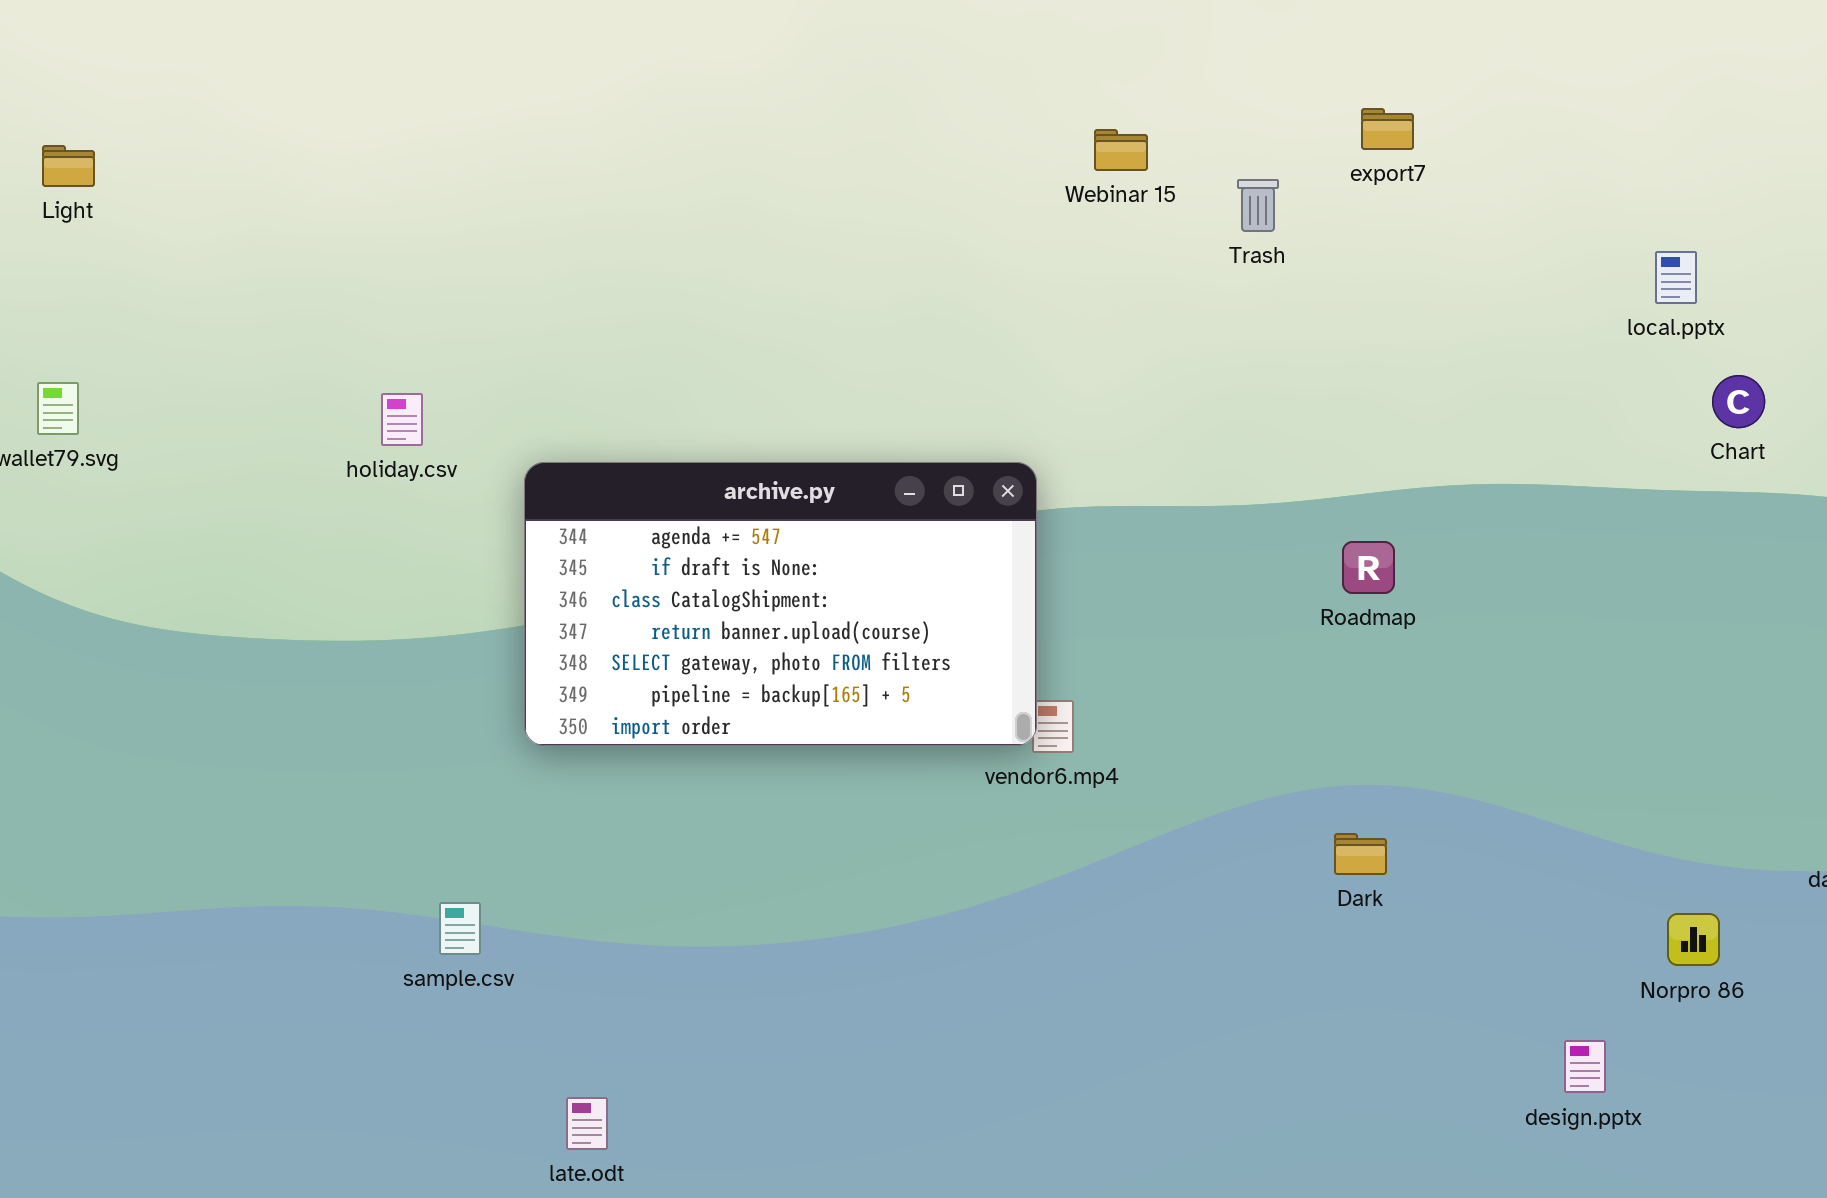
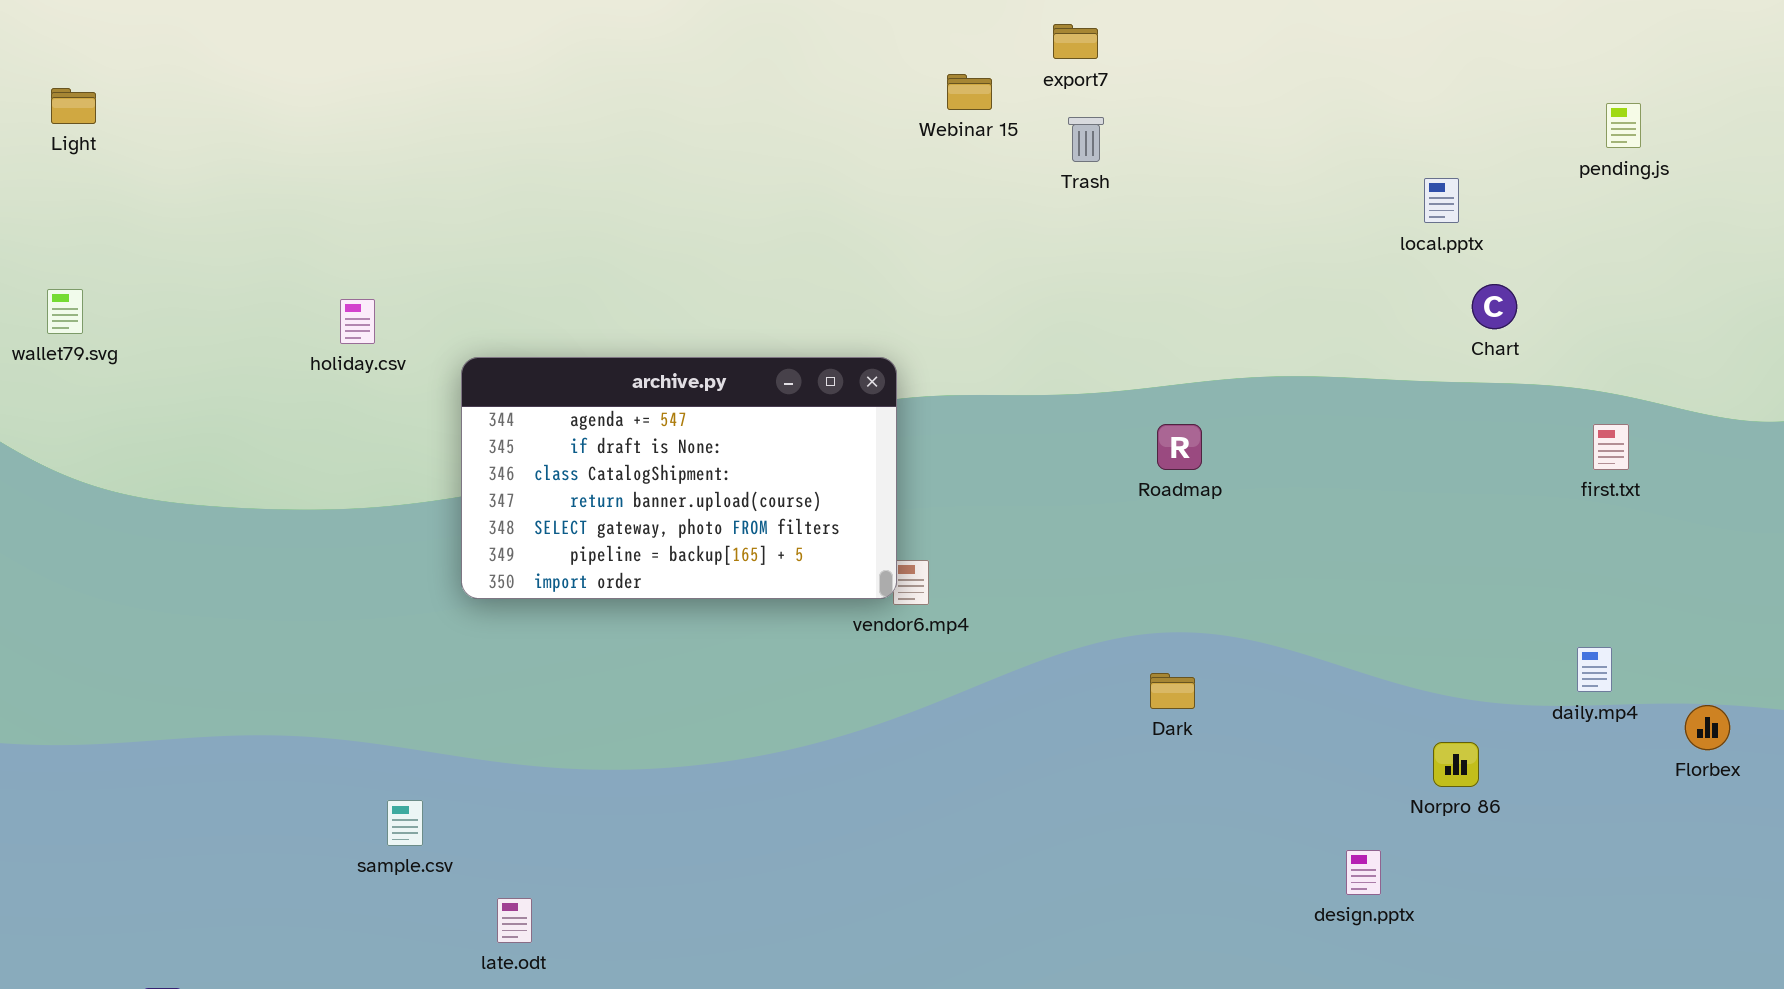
export7: [1361,108,1414,150] -> [1053,24,1098,59], moved
sample.csv: [439,902,481,955] -> [387,800,423,846], moved

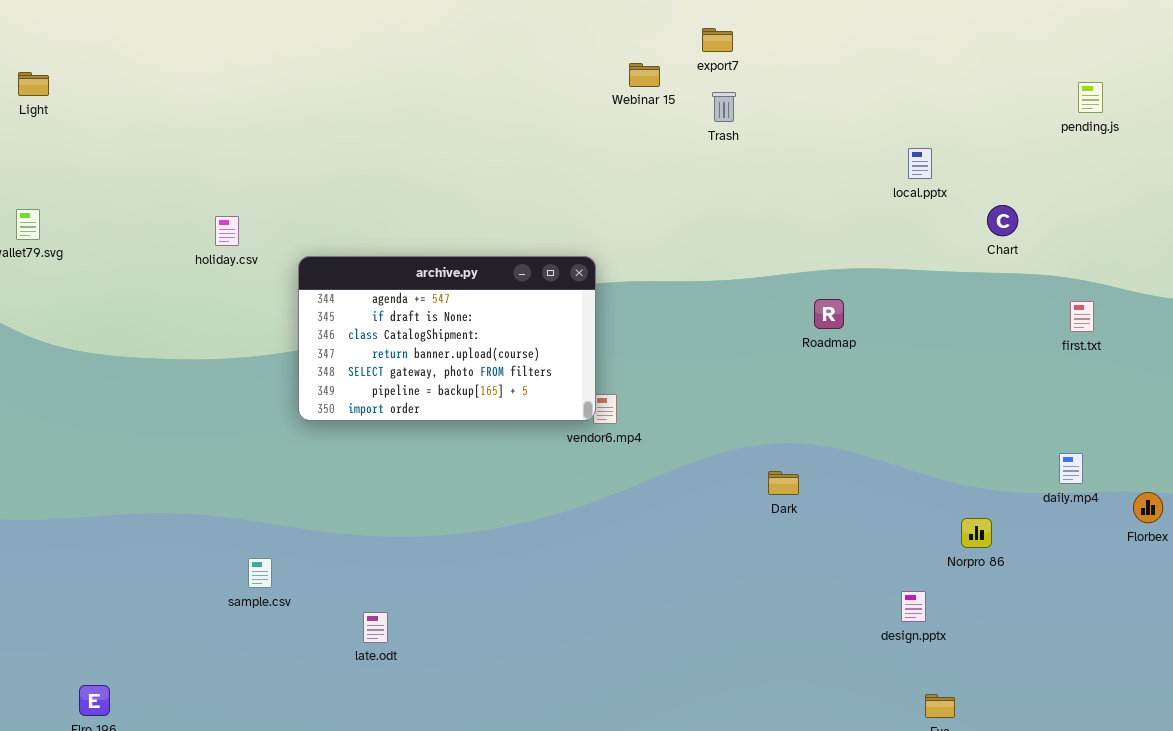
local.pptx: [1424,178,1459,223] -> [908,148,932,179], moved
Roadmap: [1157,424,1202,470] -> [814,299,844,329], moved
late.odt: [497,898,532,943] -> [363,612,388,643], moved

